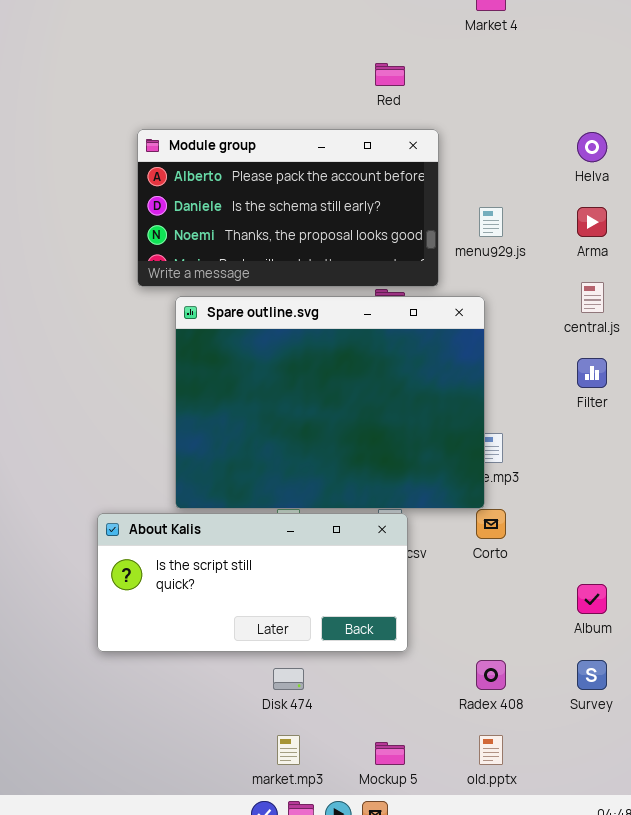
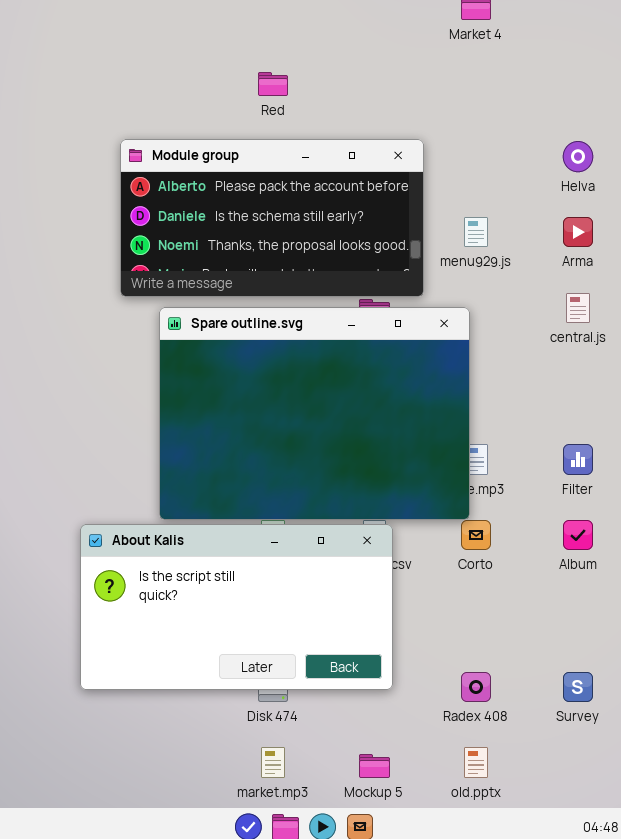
Red: [375,63,405,86] -> [258,72,288,96], moved
Filter: [577,358,607,388] -> [563,444,593,475], moved
About Kalis: [97,513,408,652] -> [80,524,393,690], resized
Album: [577,584,607,614] -> [563,520,593,550], moved

